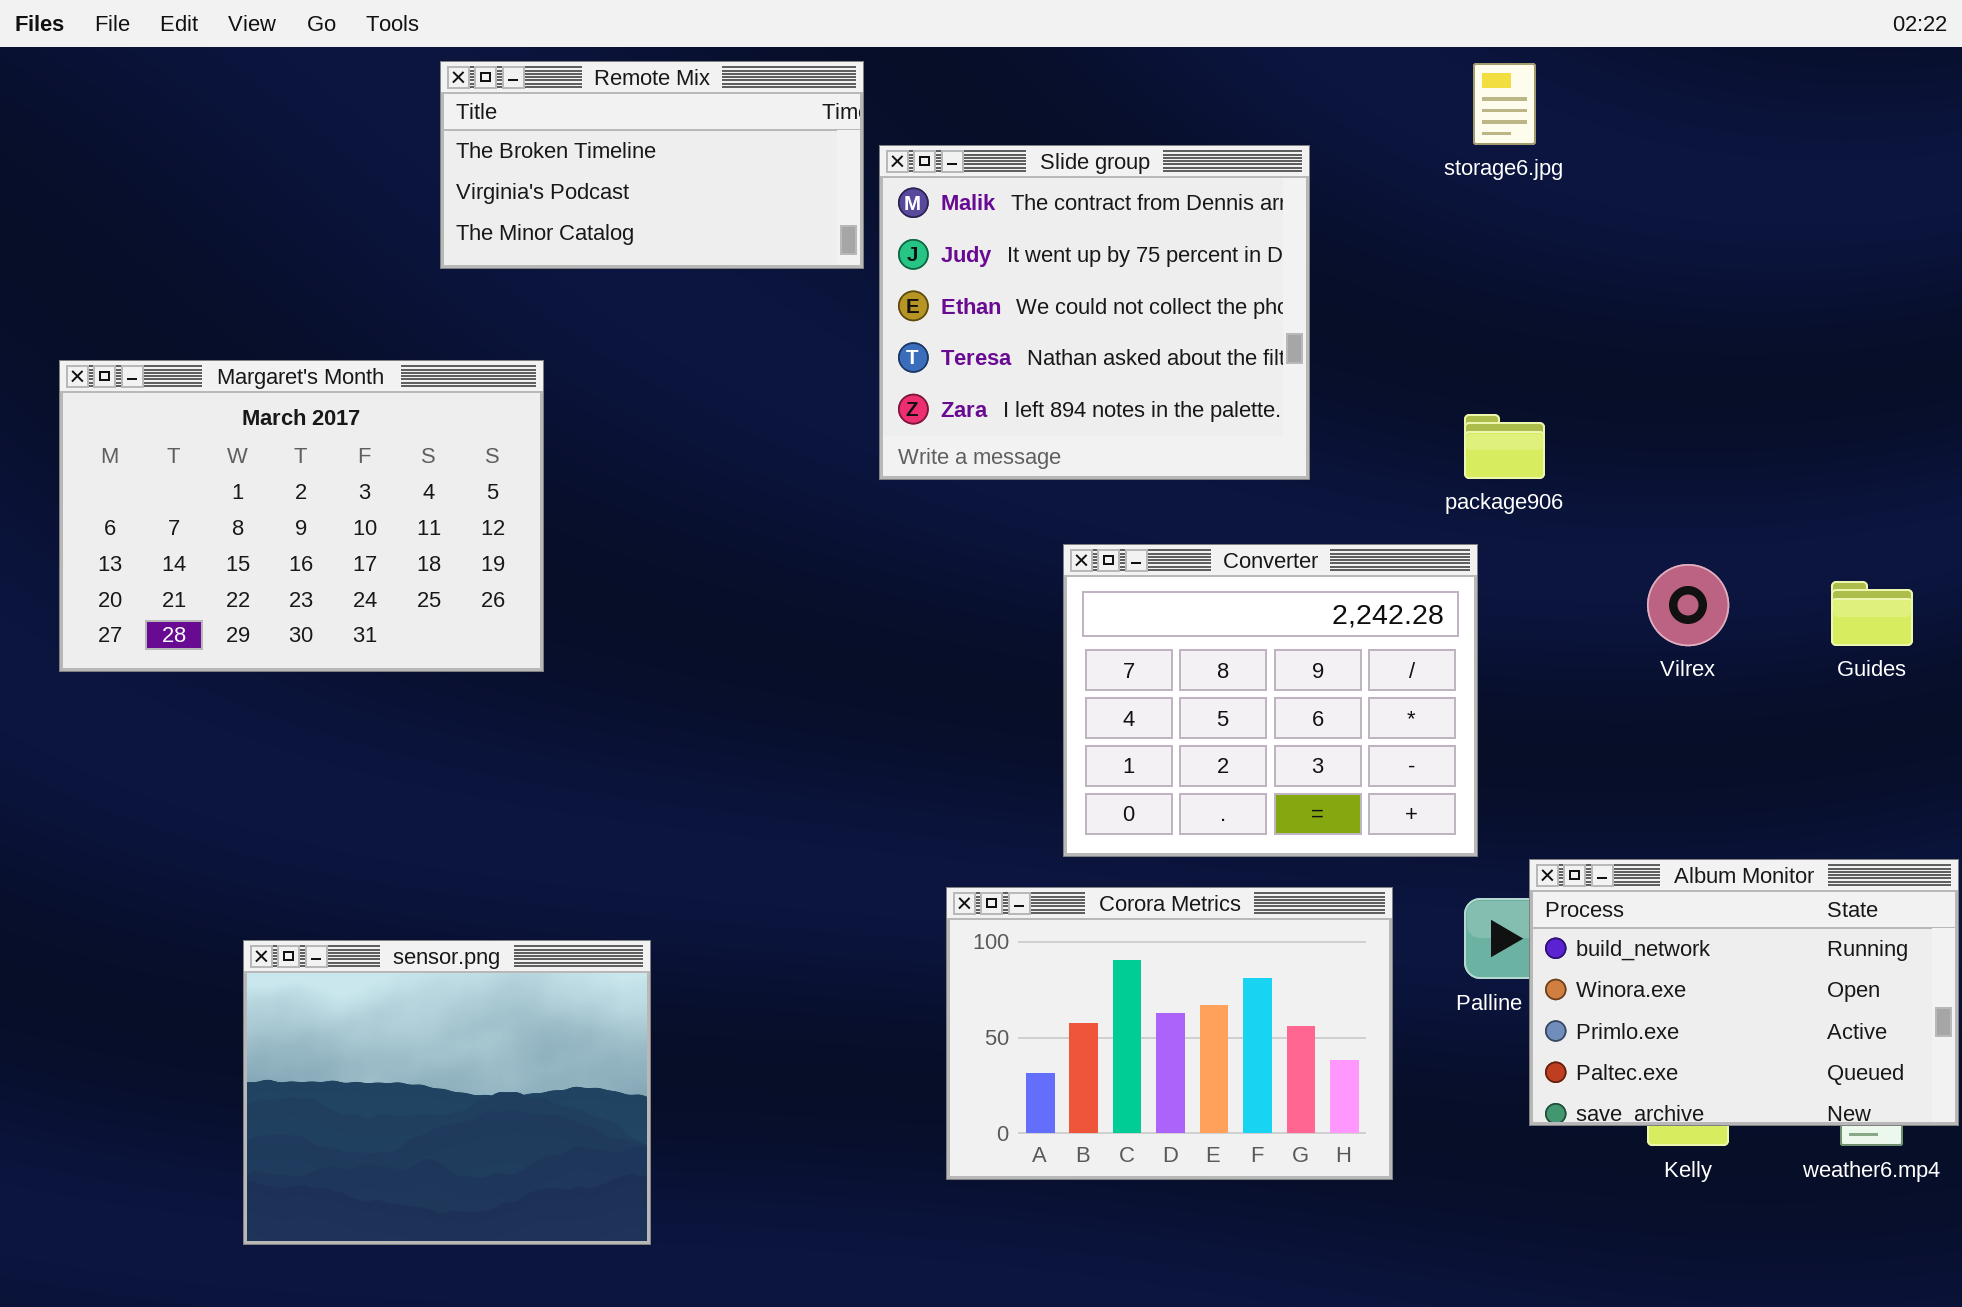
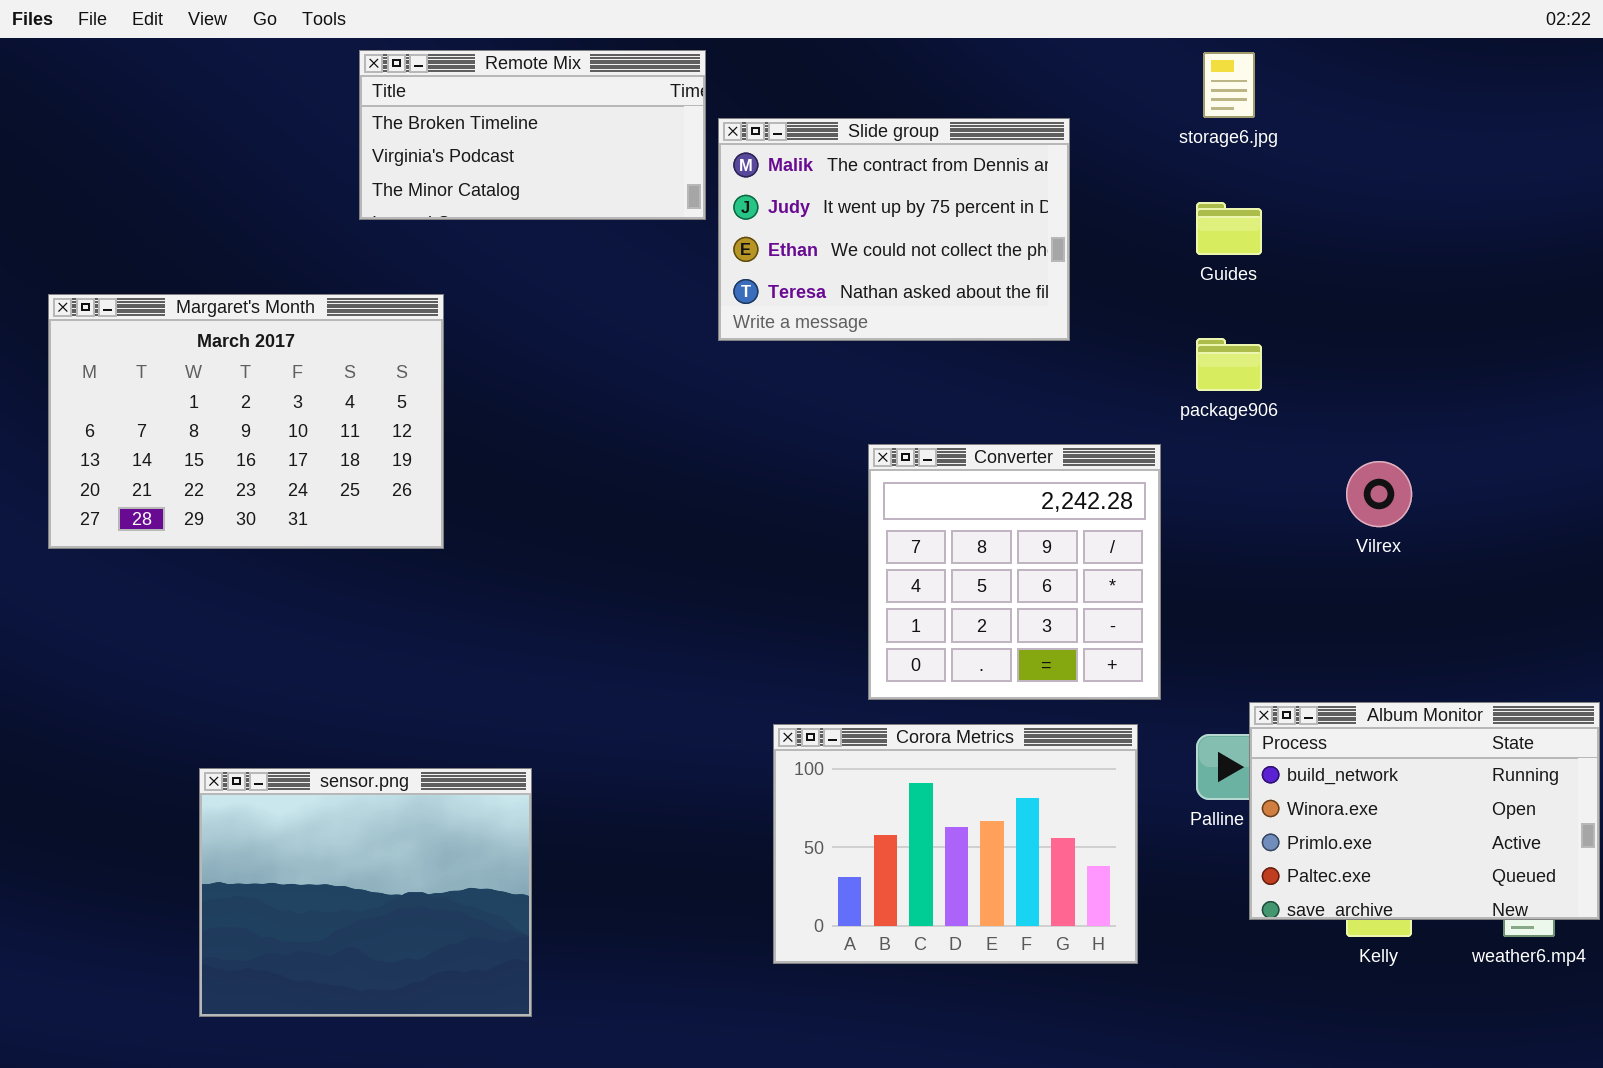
Slide group: [879,145,1310,480] -> [718,118,1070,341], resized
Converter: [1063,544,1478,857] -> [868,444,1161,700], resized
Guides: [1831,581,1913,646] -> [1196,202,1262,255], moved

